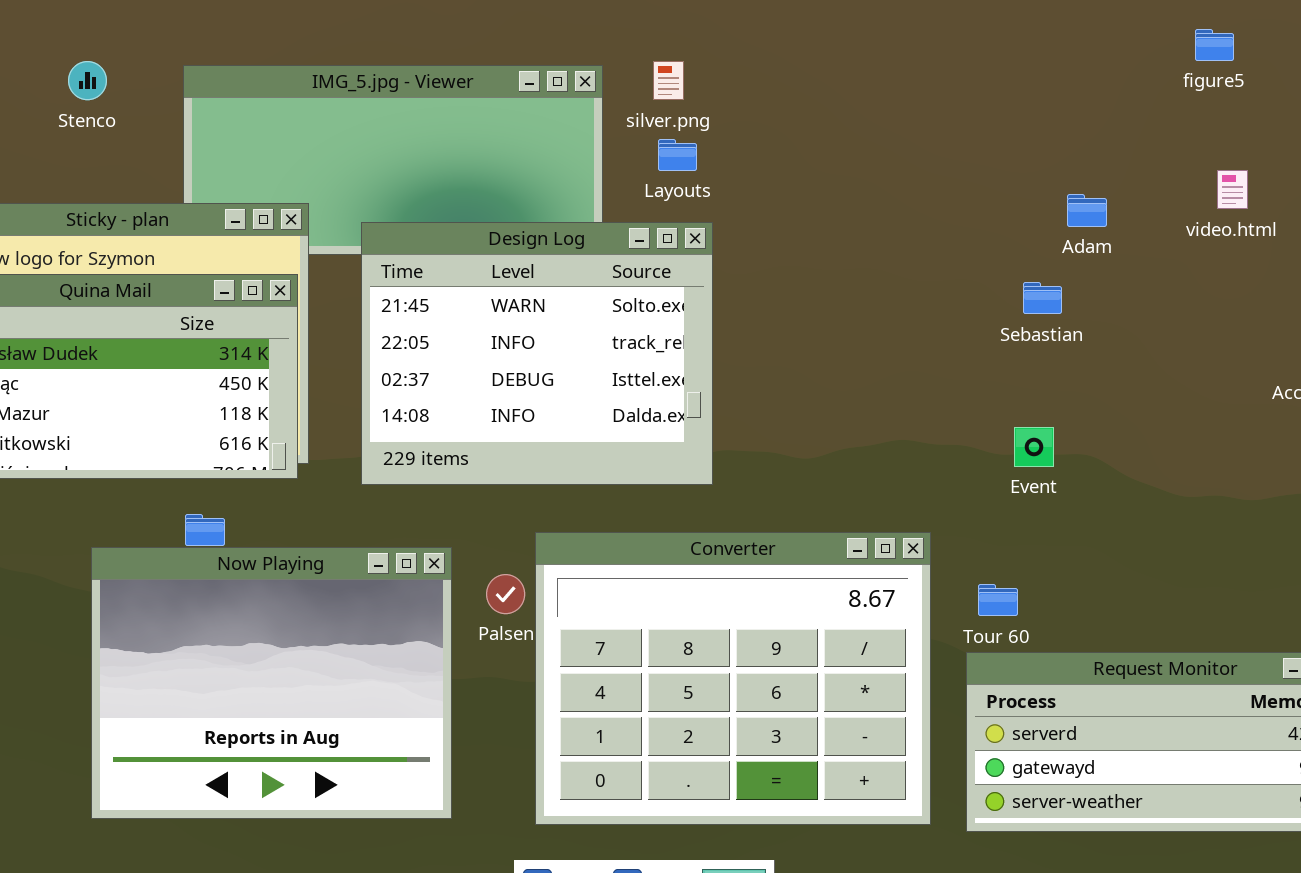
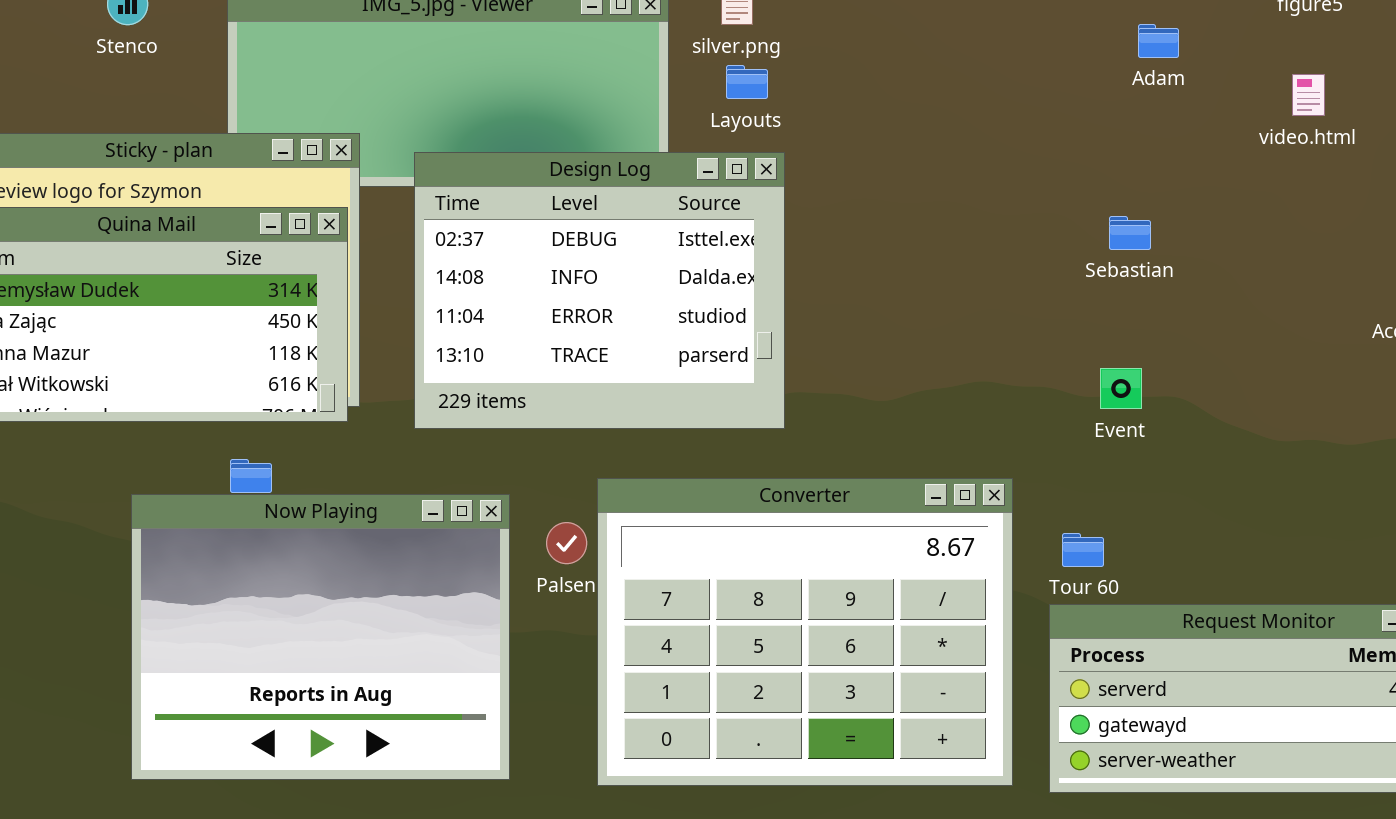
video.html: [1217,170,1248,209] -> [1292,74,1325,116], moved
Adam: [1067,194,1107,227] -> [1138,24,1179,58], moved
Design Log: [361,222,713,485] -> [414,152,785,429], scrolled down 2 rows

